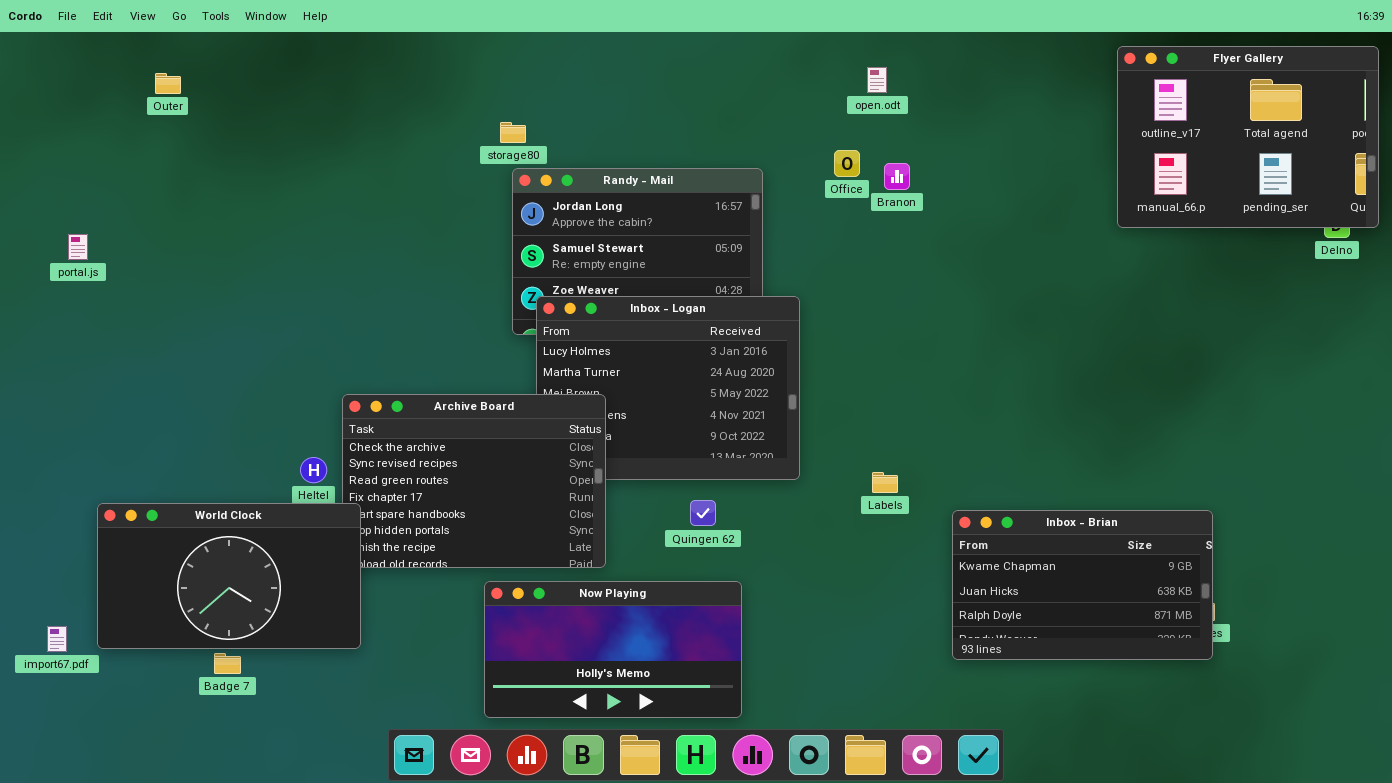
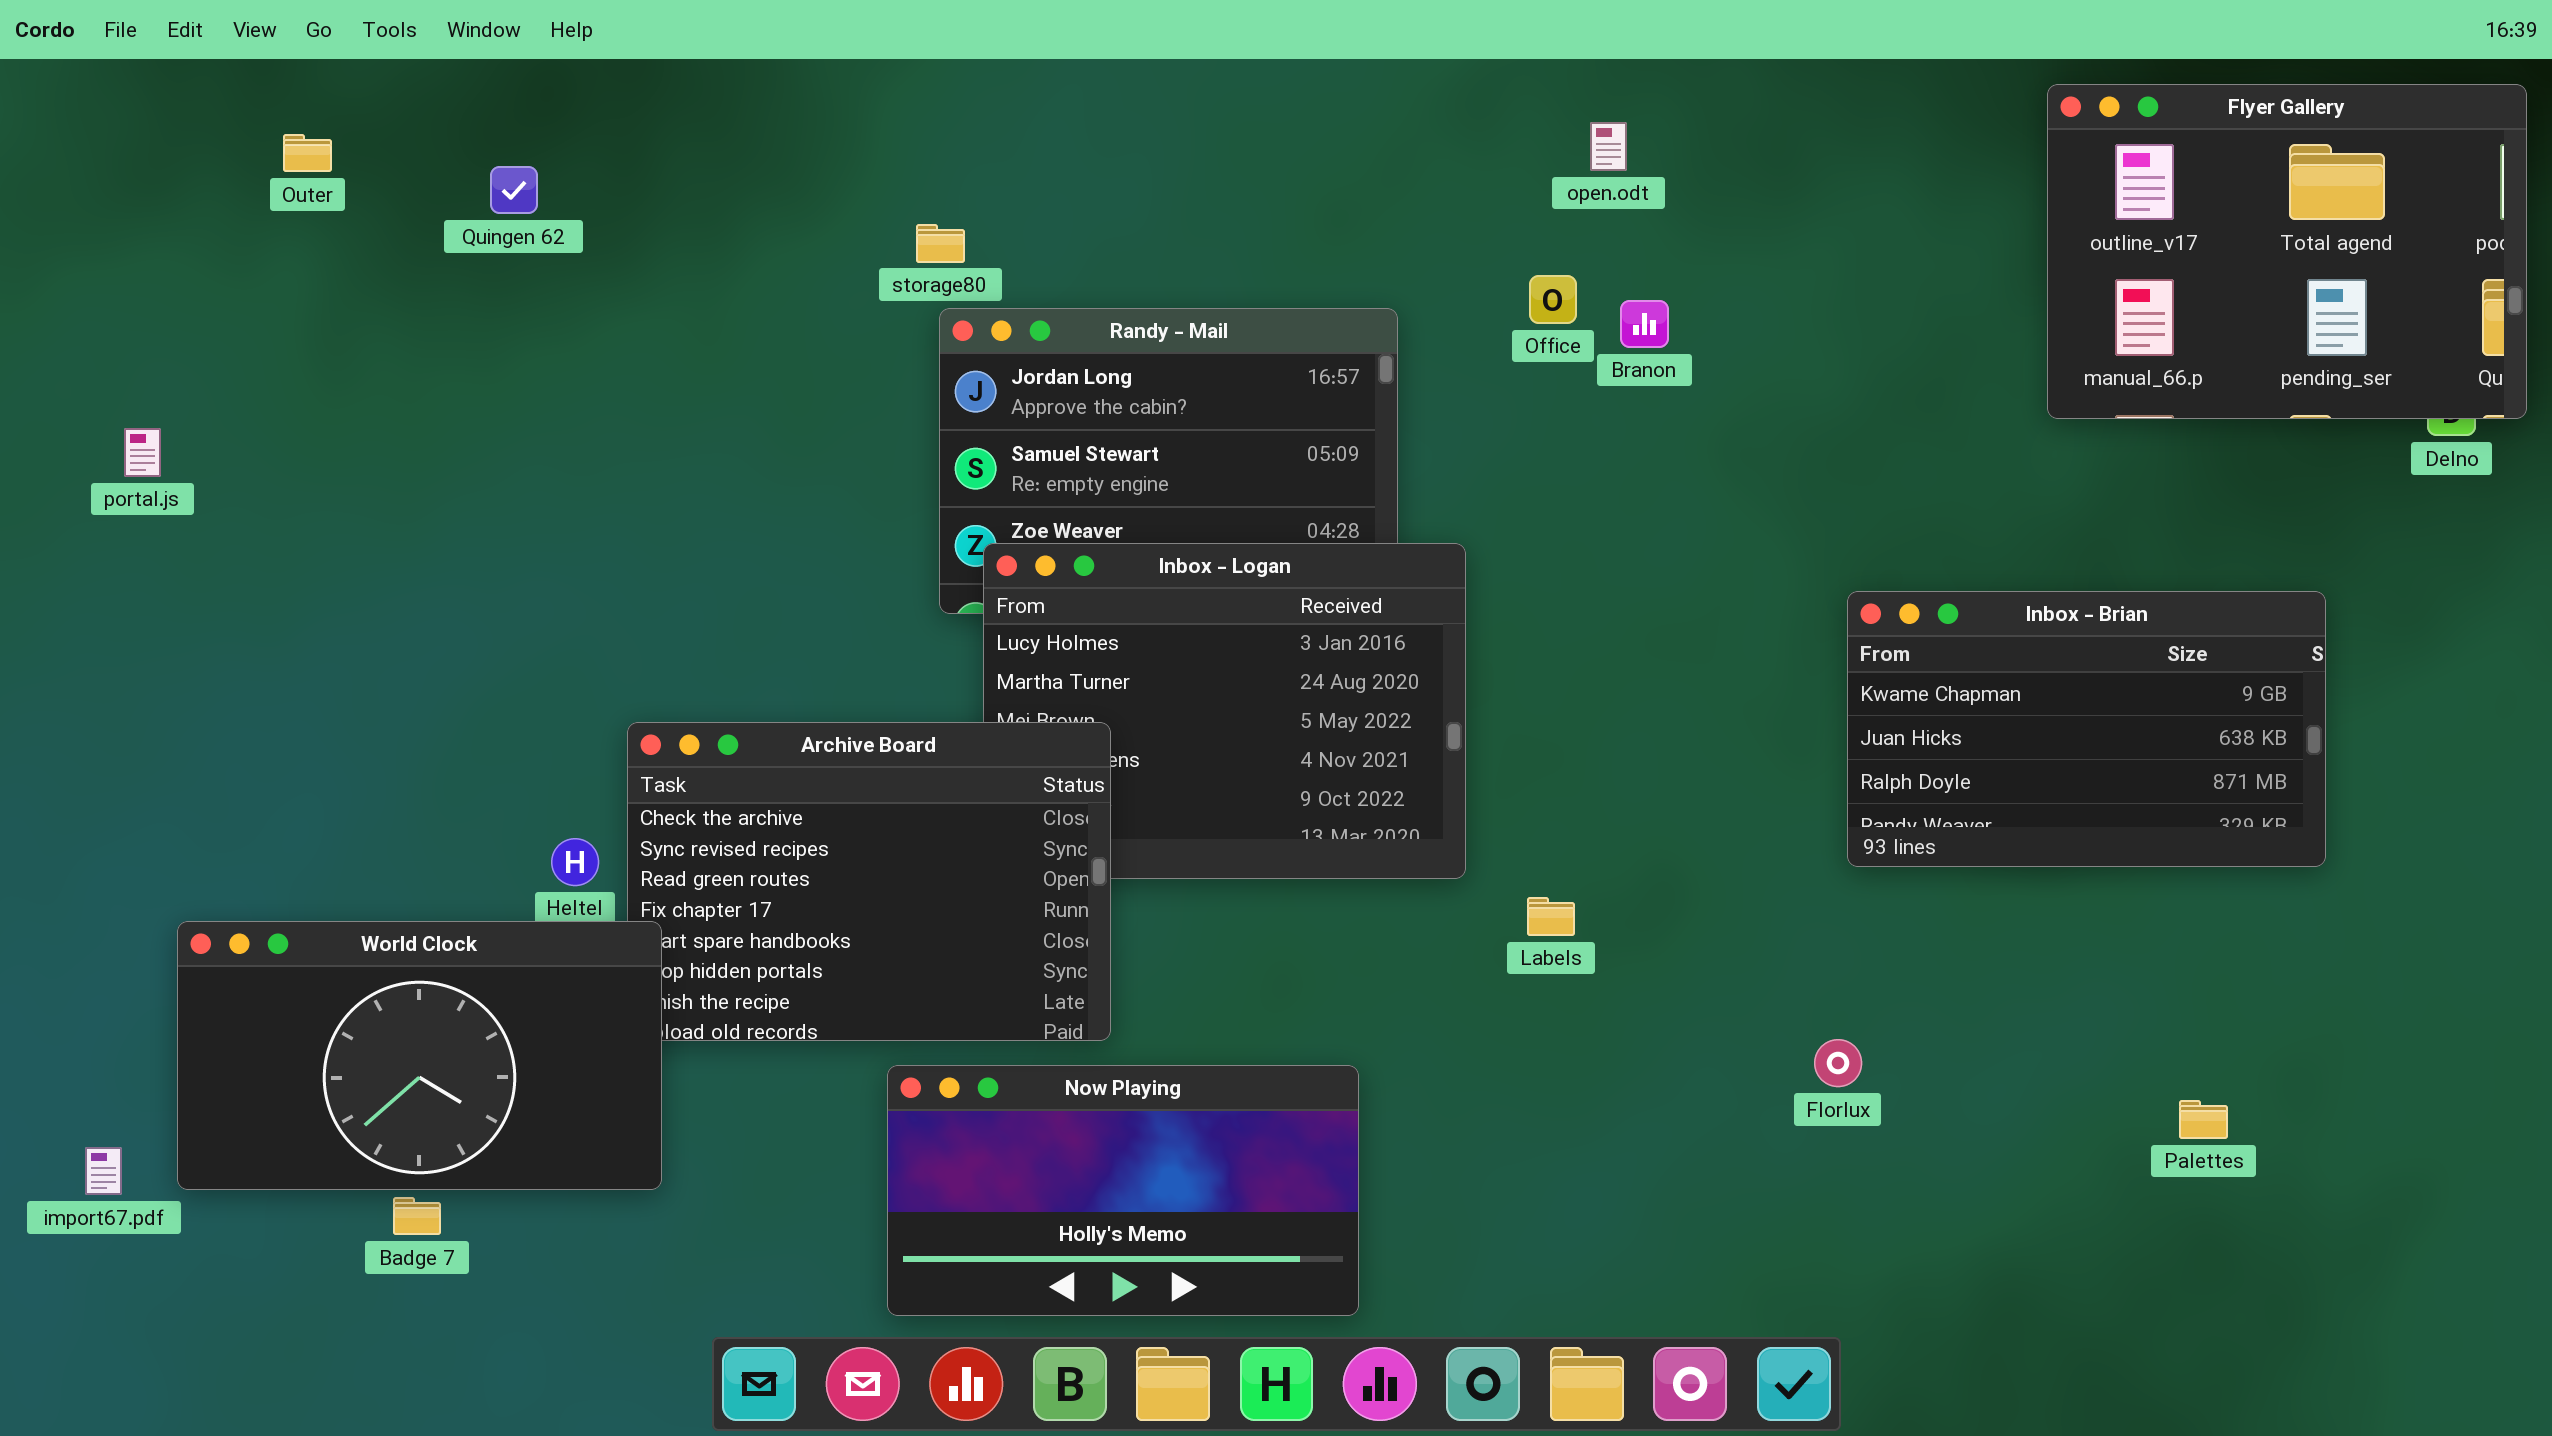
Labels: [872,472,898,493] -> [1527,897,1575,936], moved
Quingen 62: [690,500,716,526] -> [490,166,538,214], moved
Inbox - Brian: [952,510,1213,660] -> [1847,591,2326,867], moved

